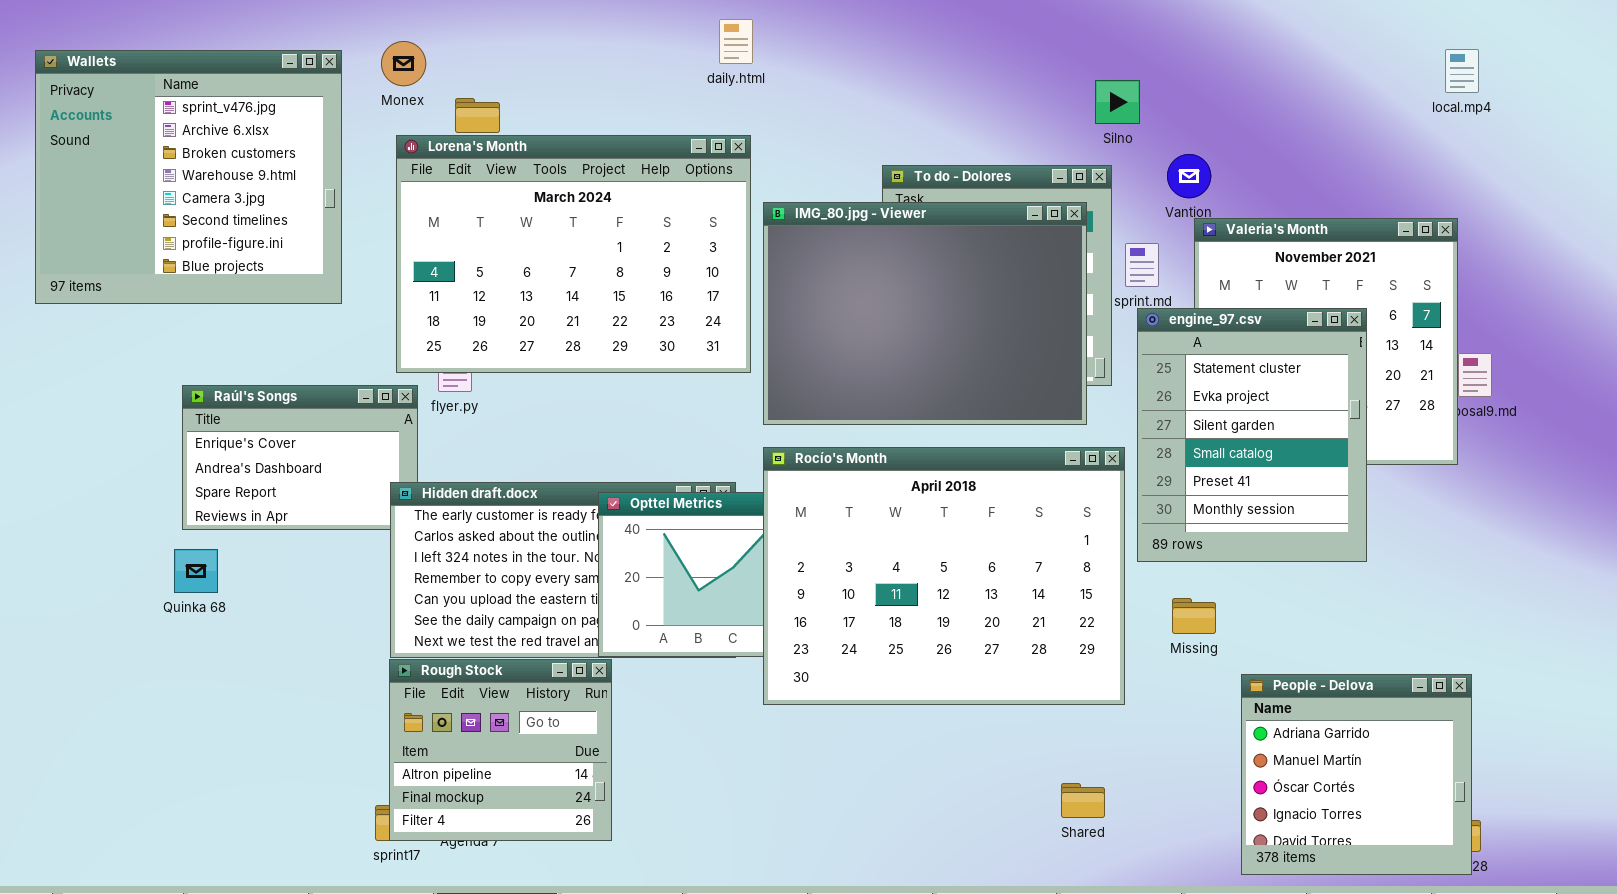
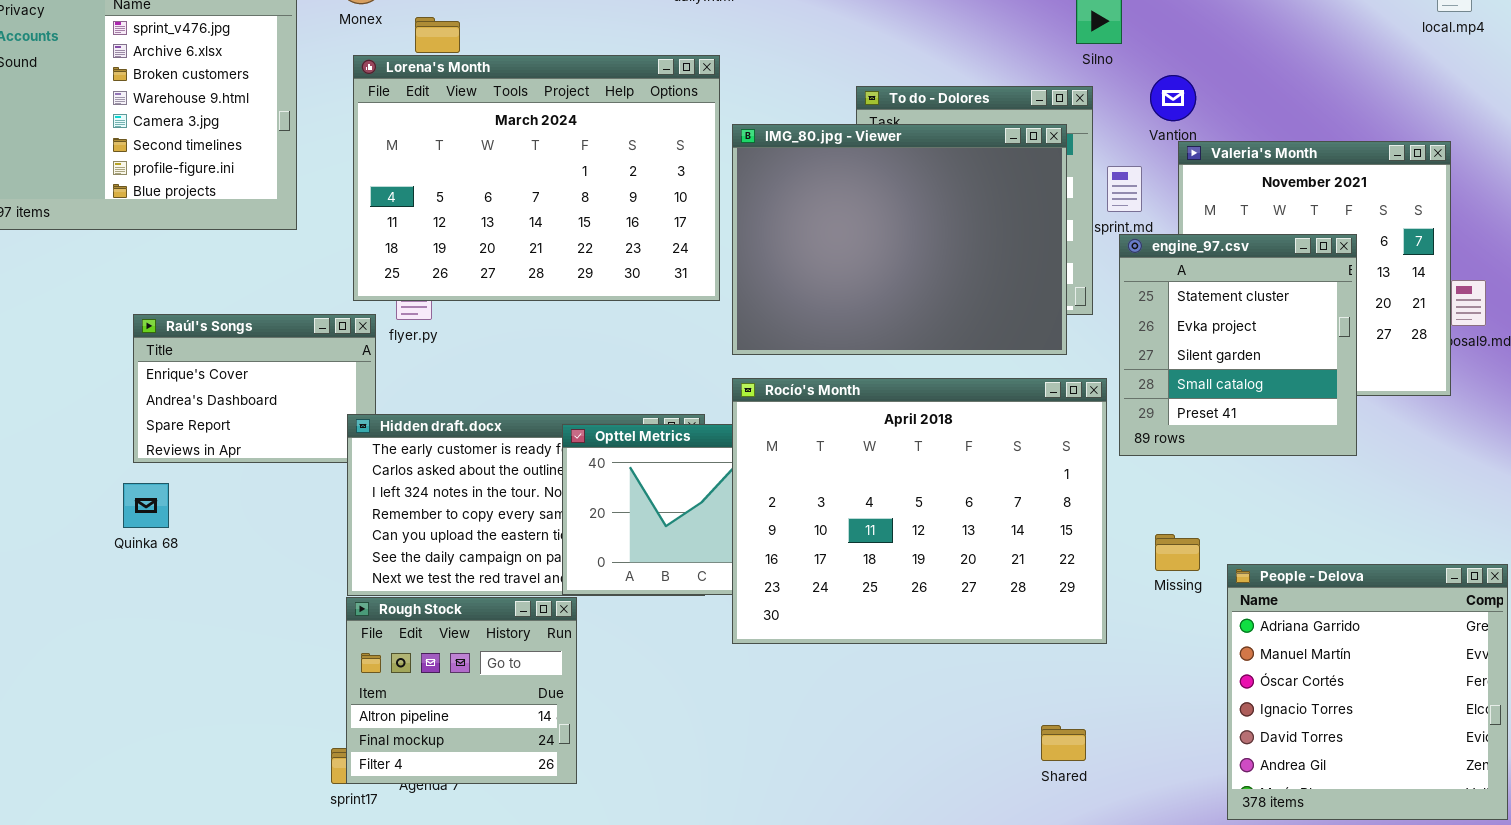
engine_97.csv: [1137,308,1367,562] -> [1119,234,1357,456], resized
People - Delova: [1241,674,1472,875] -> [1227,564,1508,820], resized

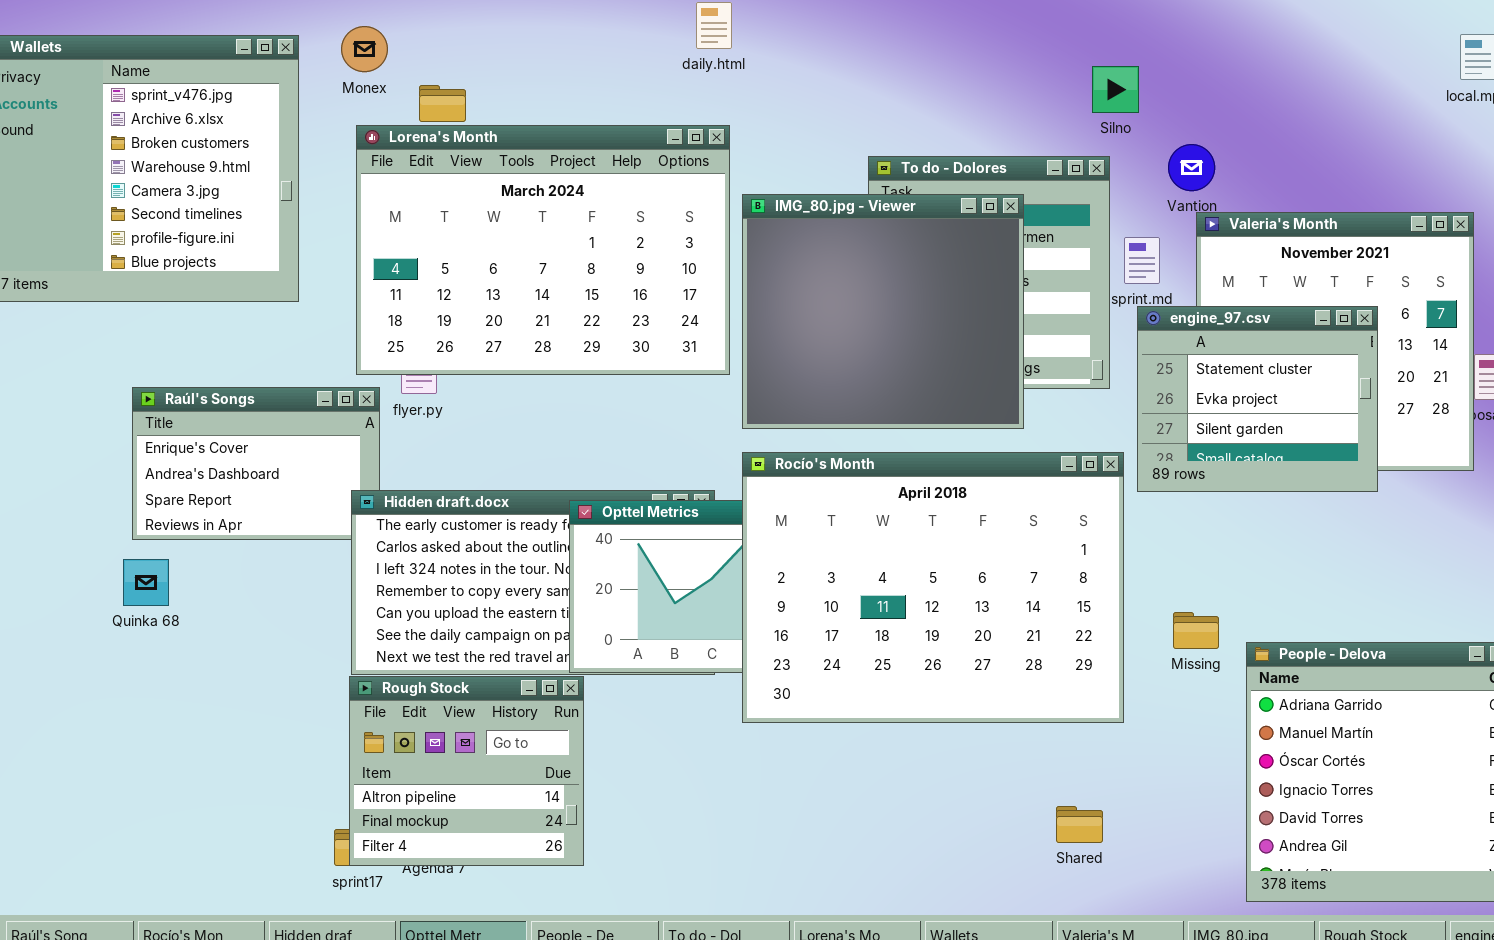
IMG_80.jpg - Viewer: [732,124,1067,355] -> [742,194,1024,429], resized
engine_97.csv: [1119,234,1357,456] -> [1137,306,1378,492], resized

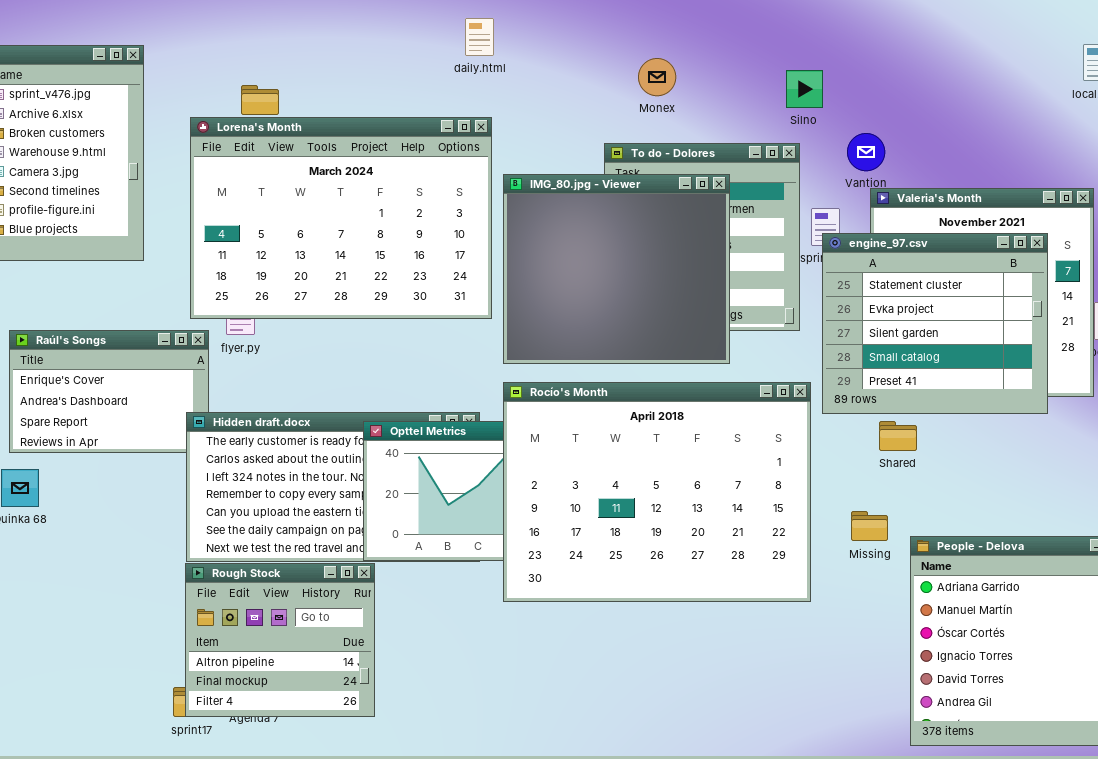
Monex: [341,26,388,72] -> [638,58,676,96], moved
engine_97.csv: [1137,306,1378,492] -> [822,233,1048,414], resized
Shared: [1056,806,1103,843] -> [879,421,917,451], moved

